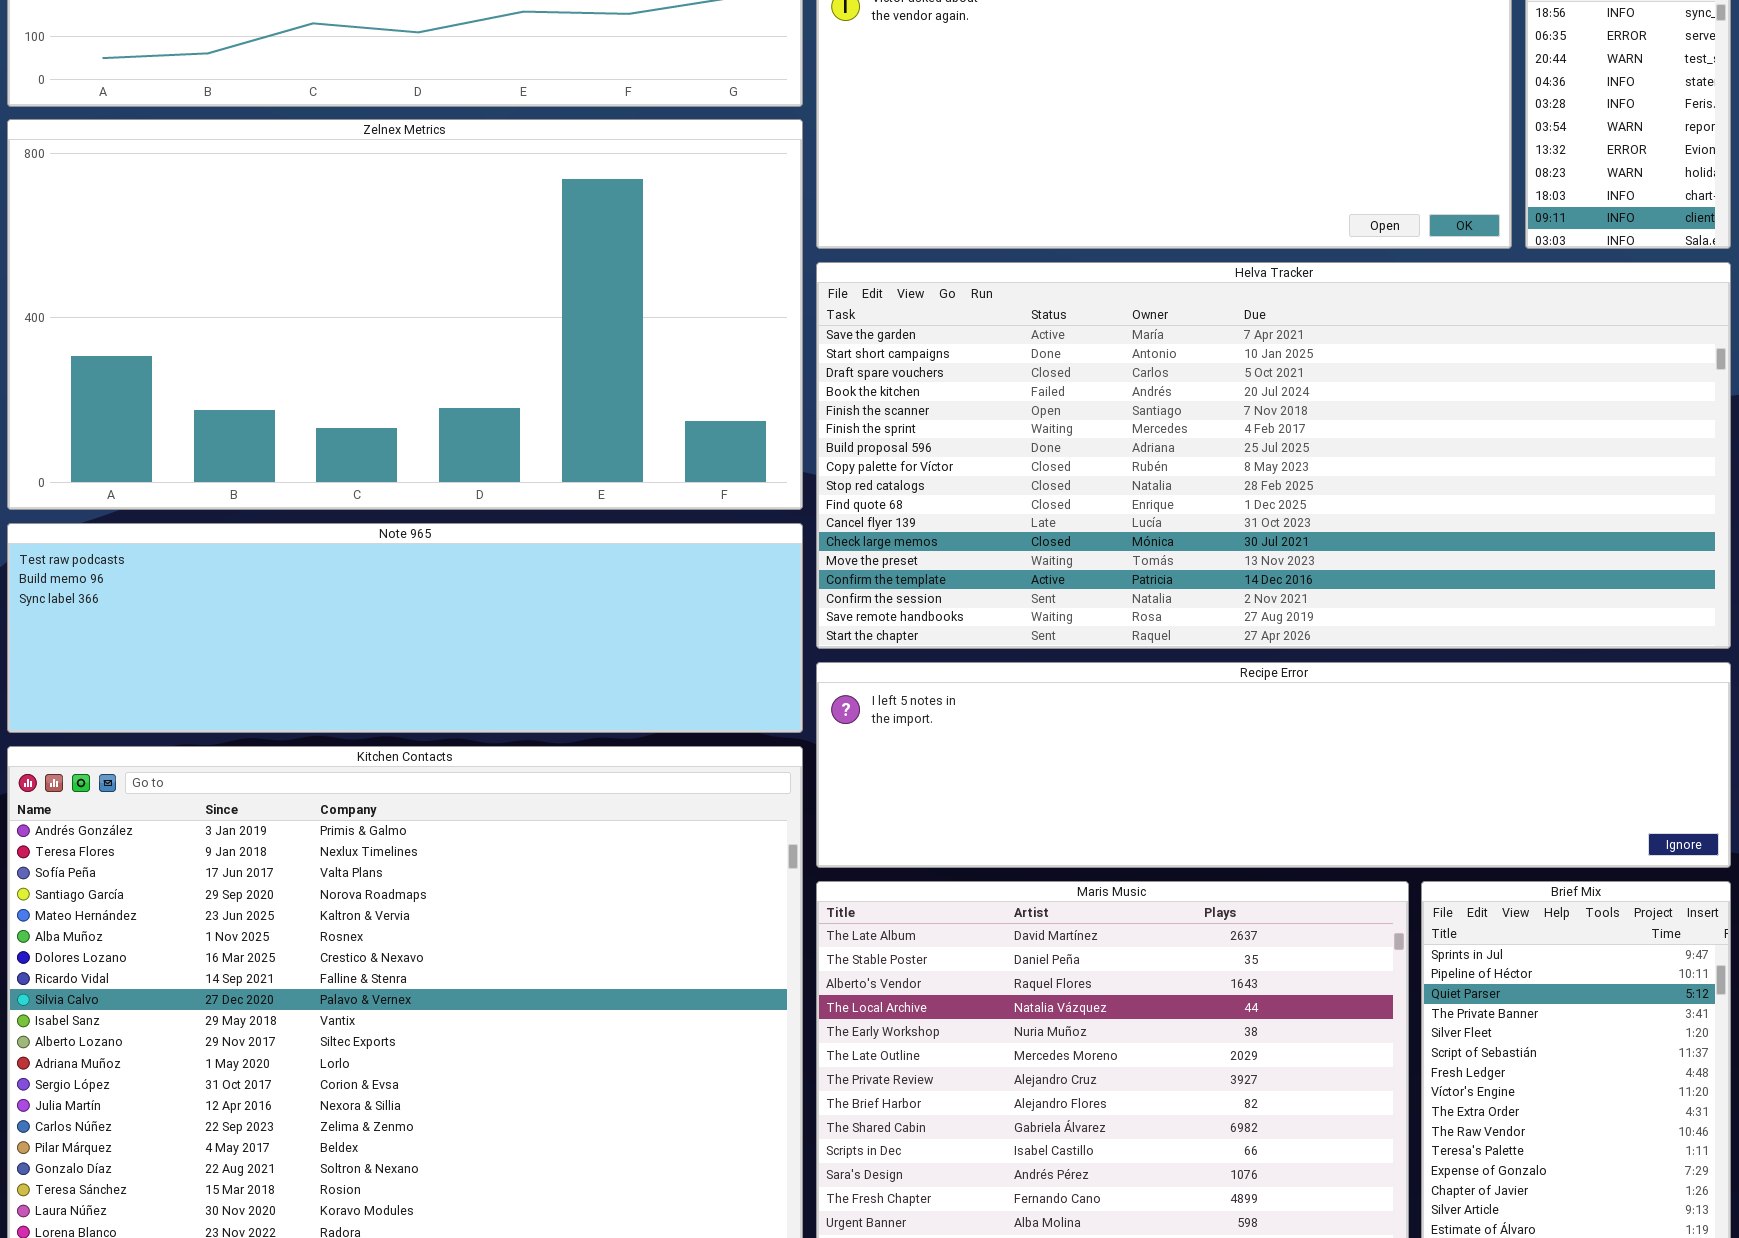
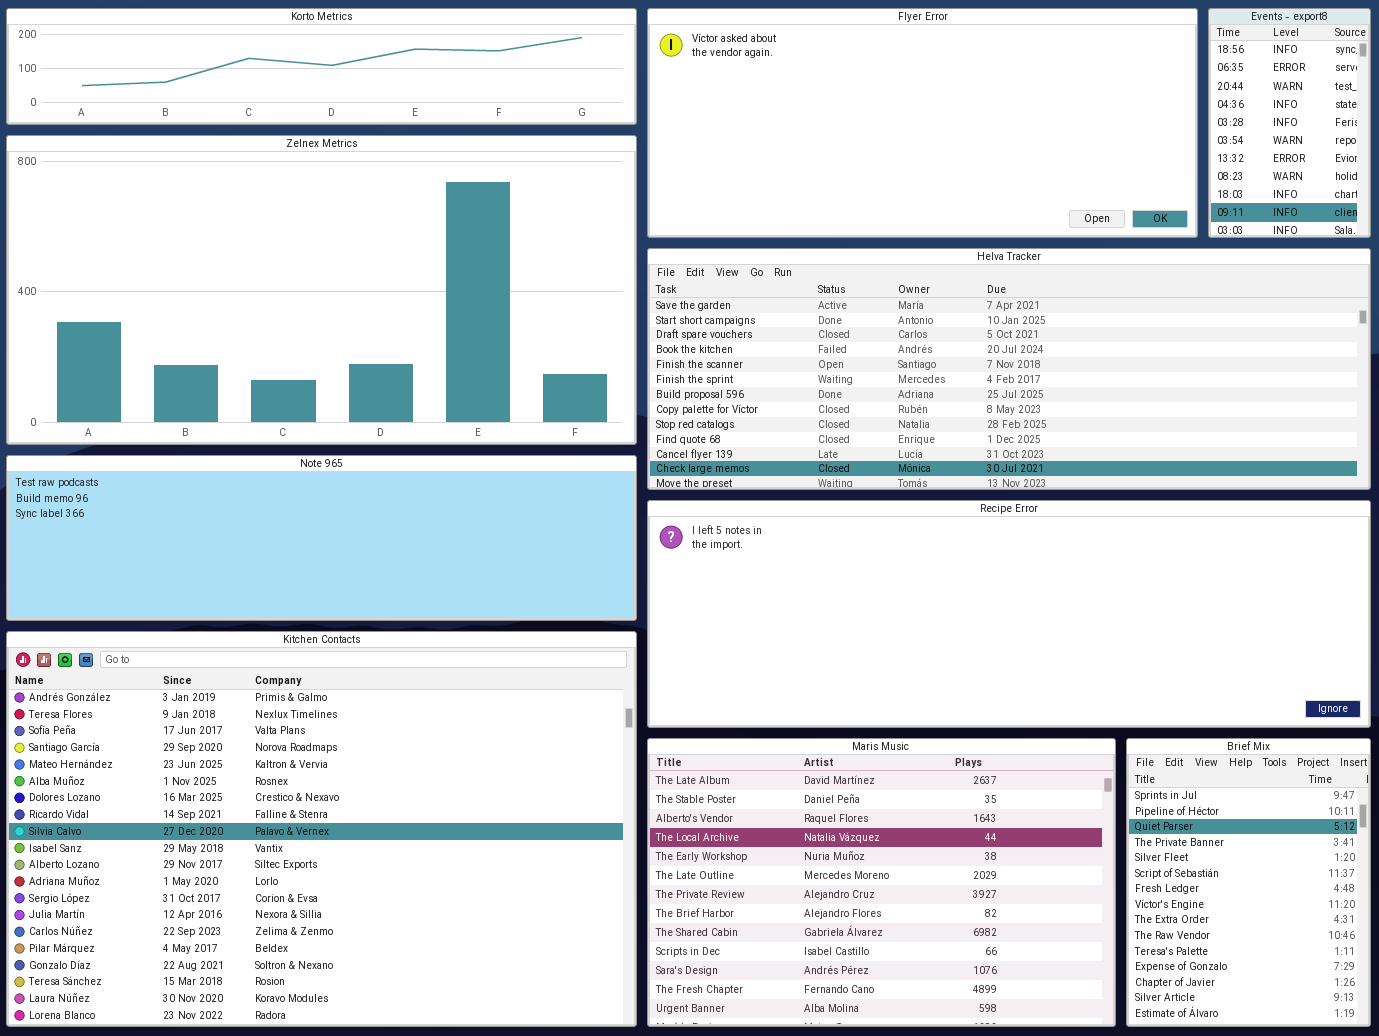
Helva Tracker: [816,262,1731,649] -> [647,248,1371,490], resized
Recipe Error: [816,662,1731,868] -> [647,500,1371,728], resized

